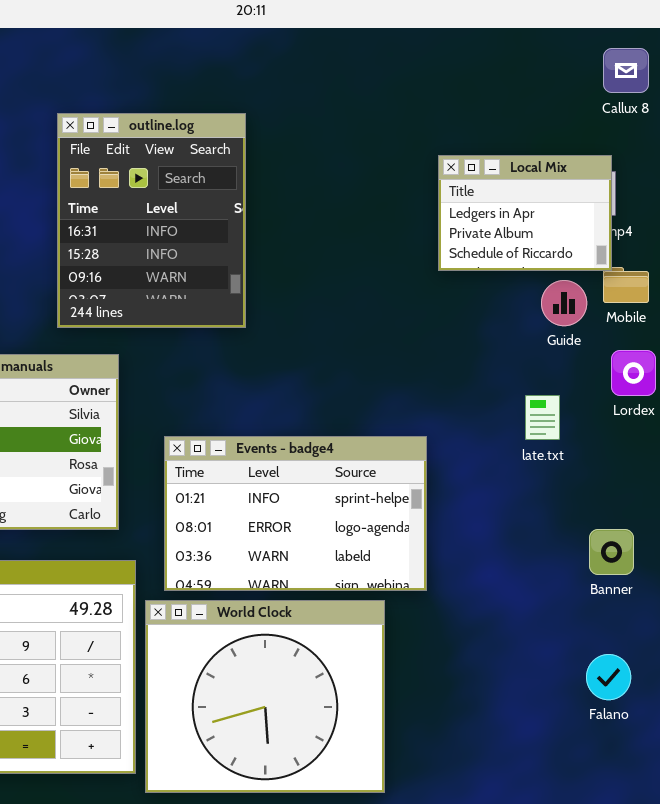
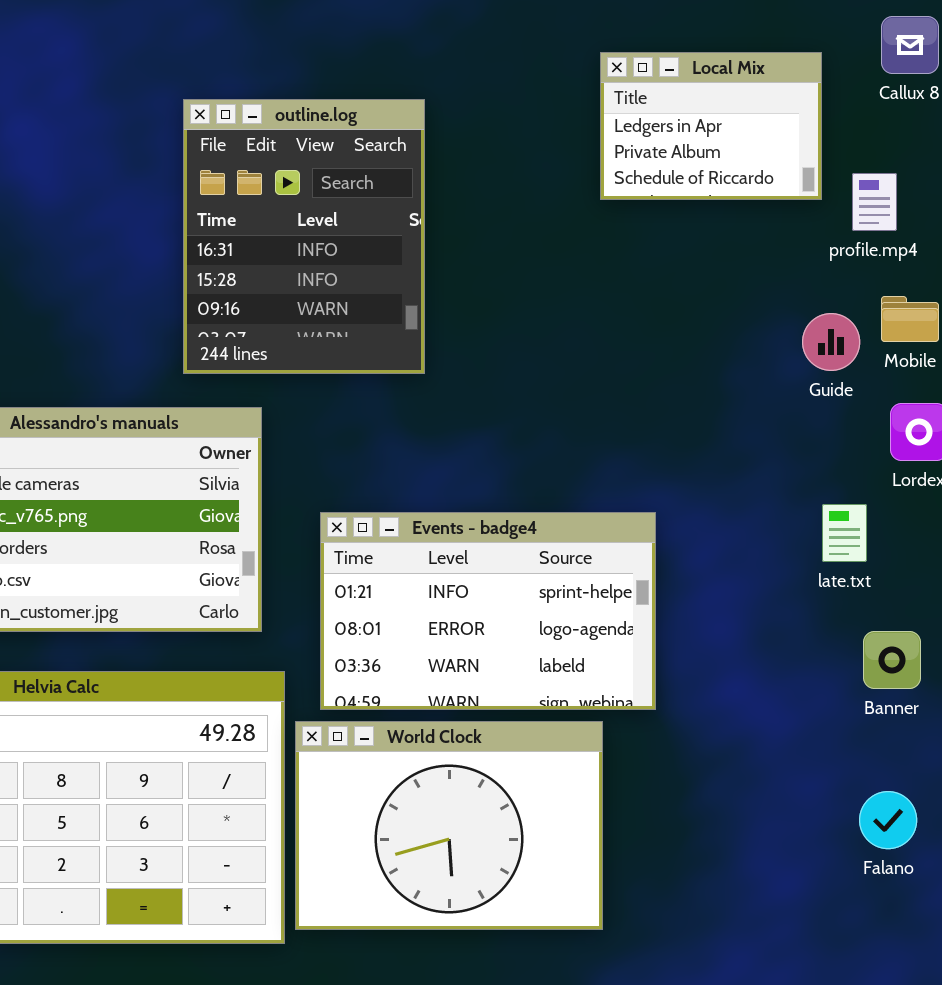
Local Mix: [438,155,612,271] -> [600,52,822,200], moved
late.txt: [525,395,560,440] -> [822,504,867,562], moved
World Clock: [145,600,385,793] -> [295,721,603,930], resized

